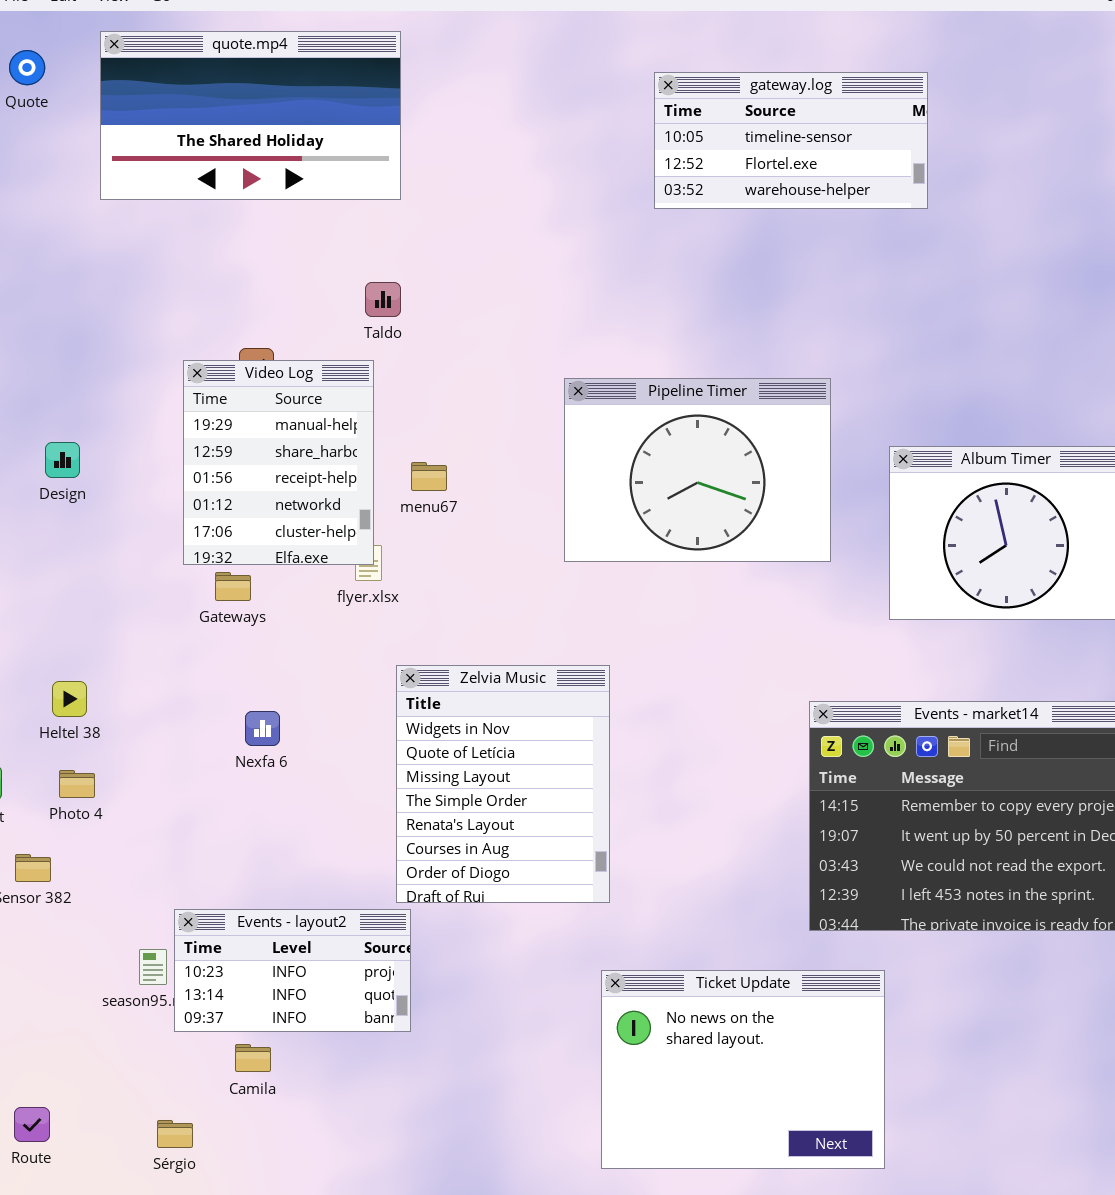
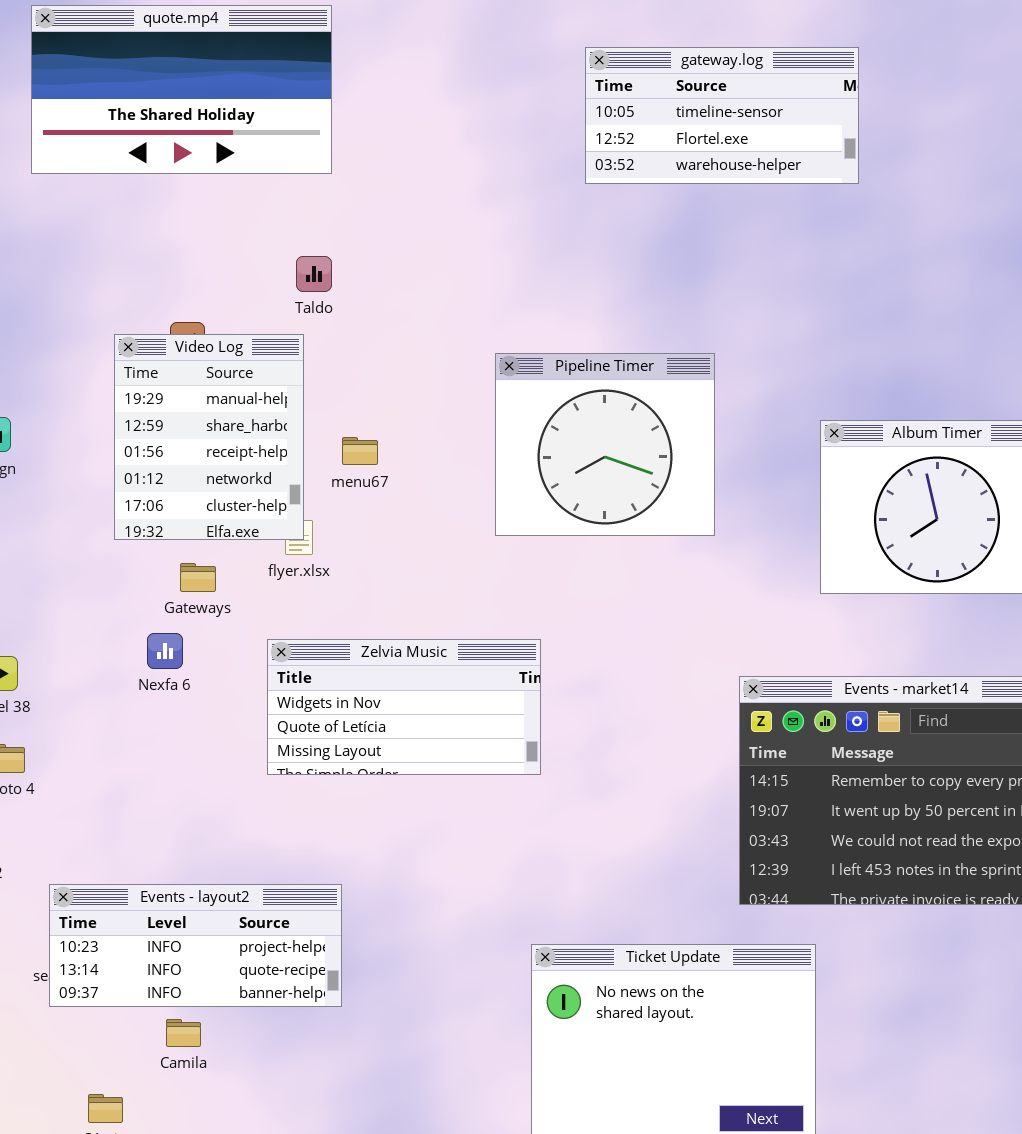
Pipeline Timer: [564,378,831,562] -> [495,353,715,536], resized
Gateways: [215,572,251,601] -> [180,563,216,592], moved
Zelvia Music: [396,665,610,903] -> [267,639,541,775], resized
Nexfa 6: [245,711,280,746] -> [147,633,183,669], moved
Events - layout2: [174,909,411,1032] -> [49,884,342,1007], resized

